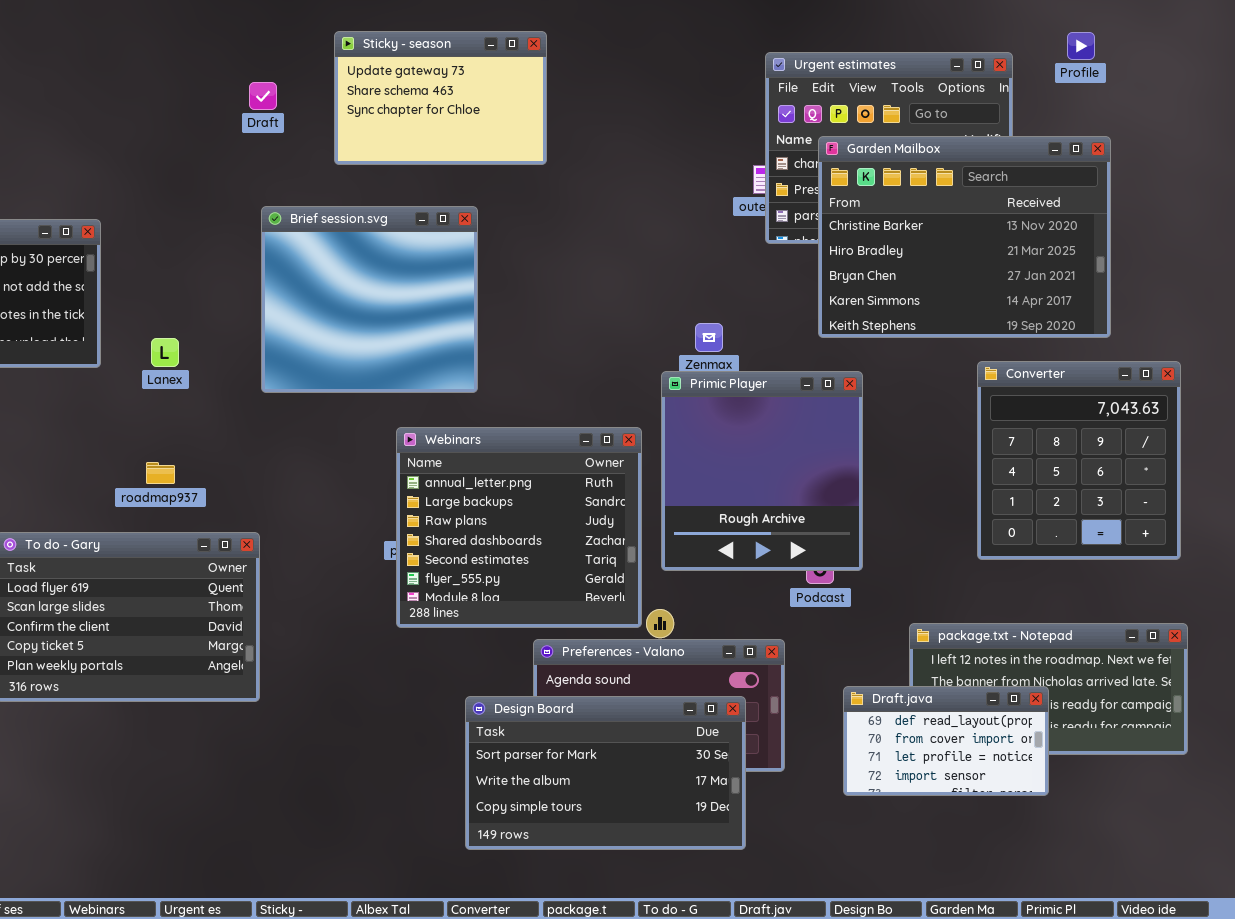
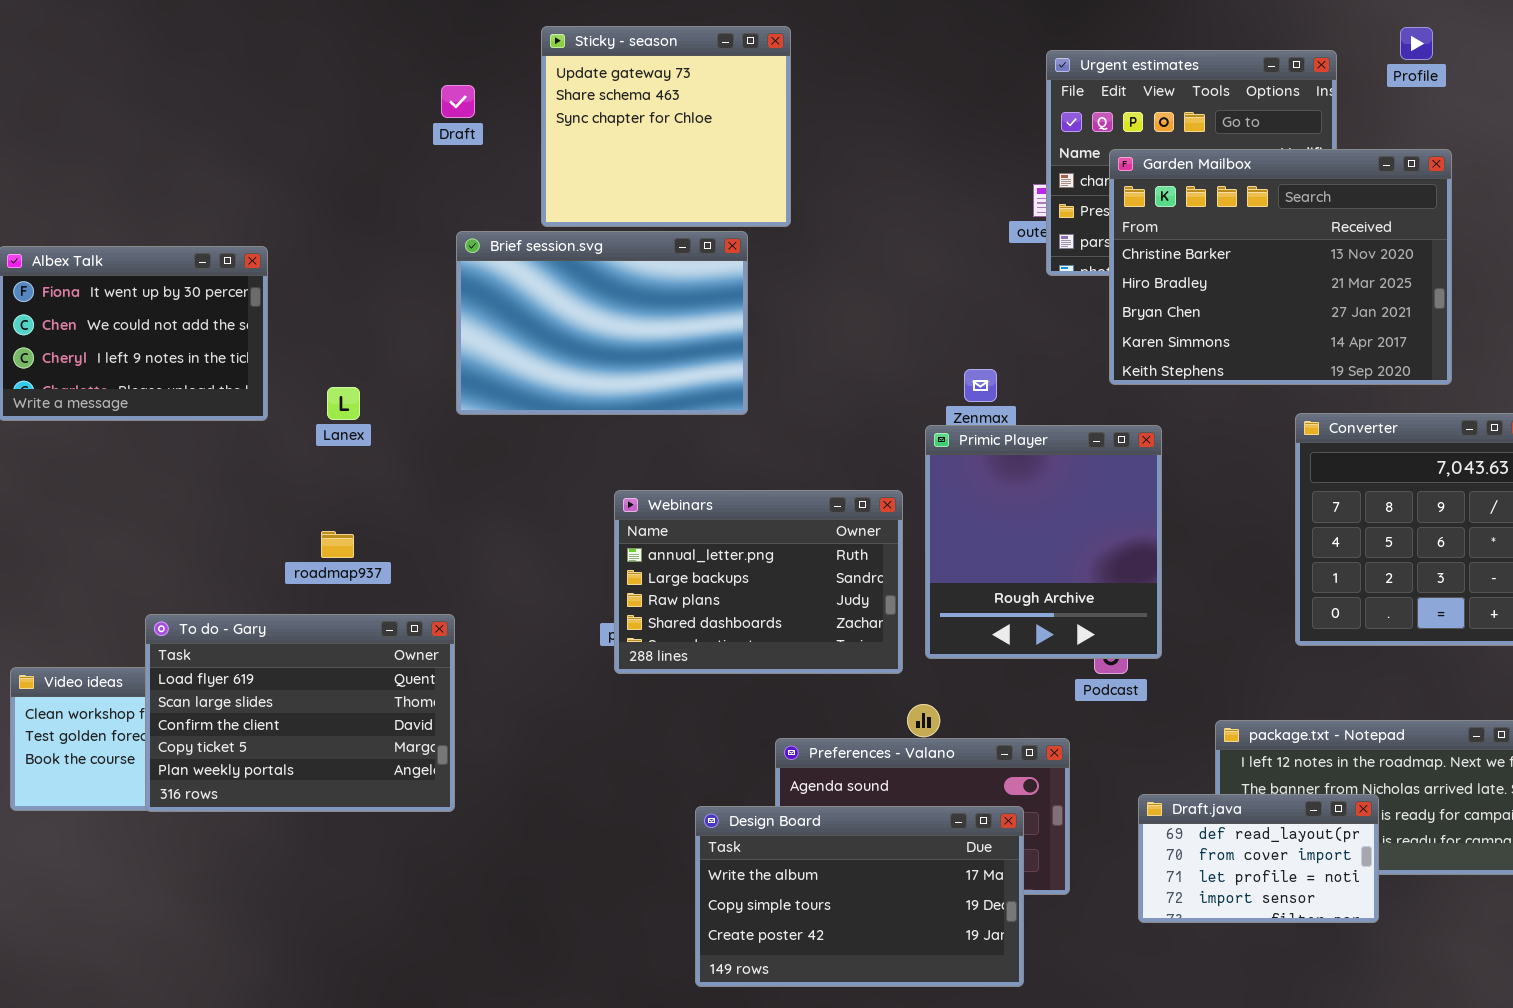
Sticky - season: [334,31,547,165] -> [541,26,791,227], resized
Brief session.svg: [261,206,478,393] -> [456,231,748,415], resized
Webinars: [396,427,642,628] -> [614,490,903,674], resized
Design Board: [465,696,746,850] -> [695,806,1024,987], scrolled down 1 row

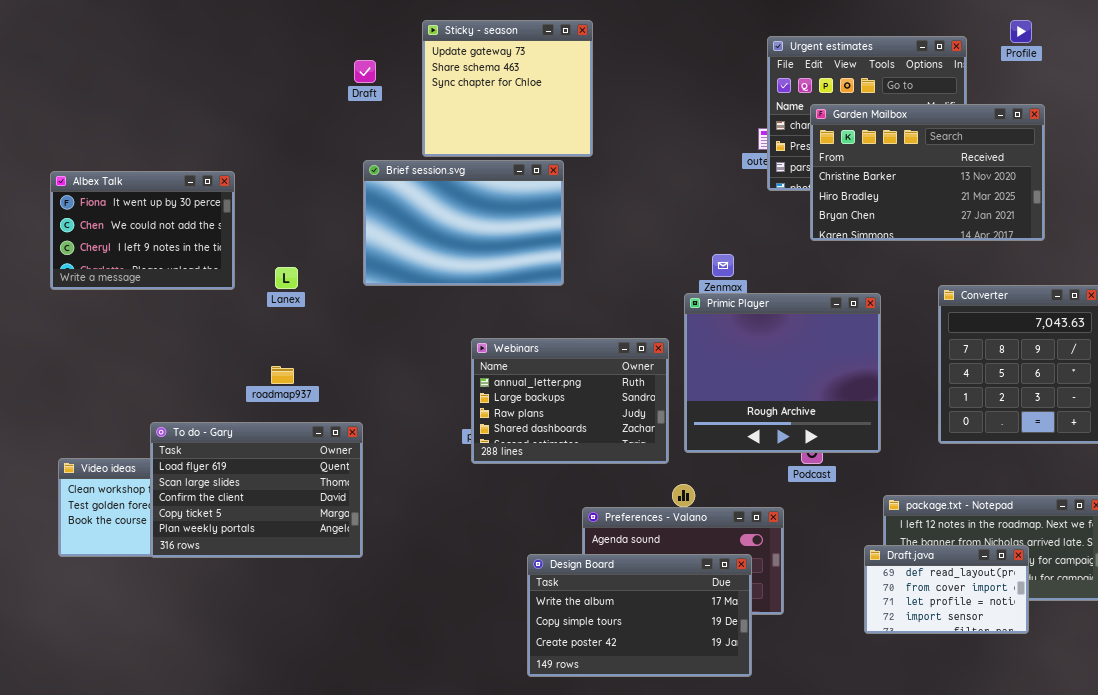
Garden Mailbox: [1109,149,1452,385] -> [810,104,1045,241], resized
Primic Player: [925,425,1162,659] -> [684,293,881,453], resized
Draft.java: [1138,794,1379,923] -> [864,545,1029,634], moved

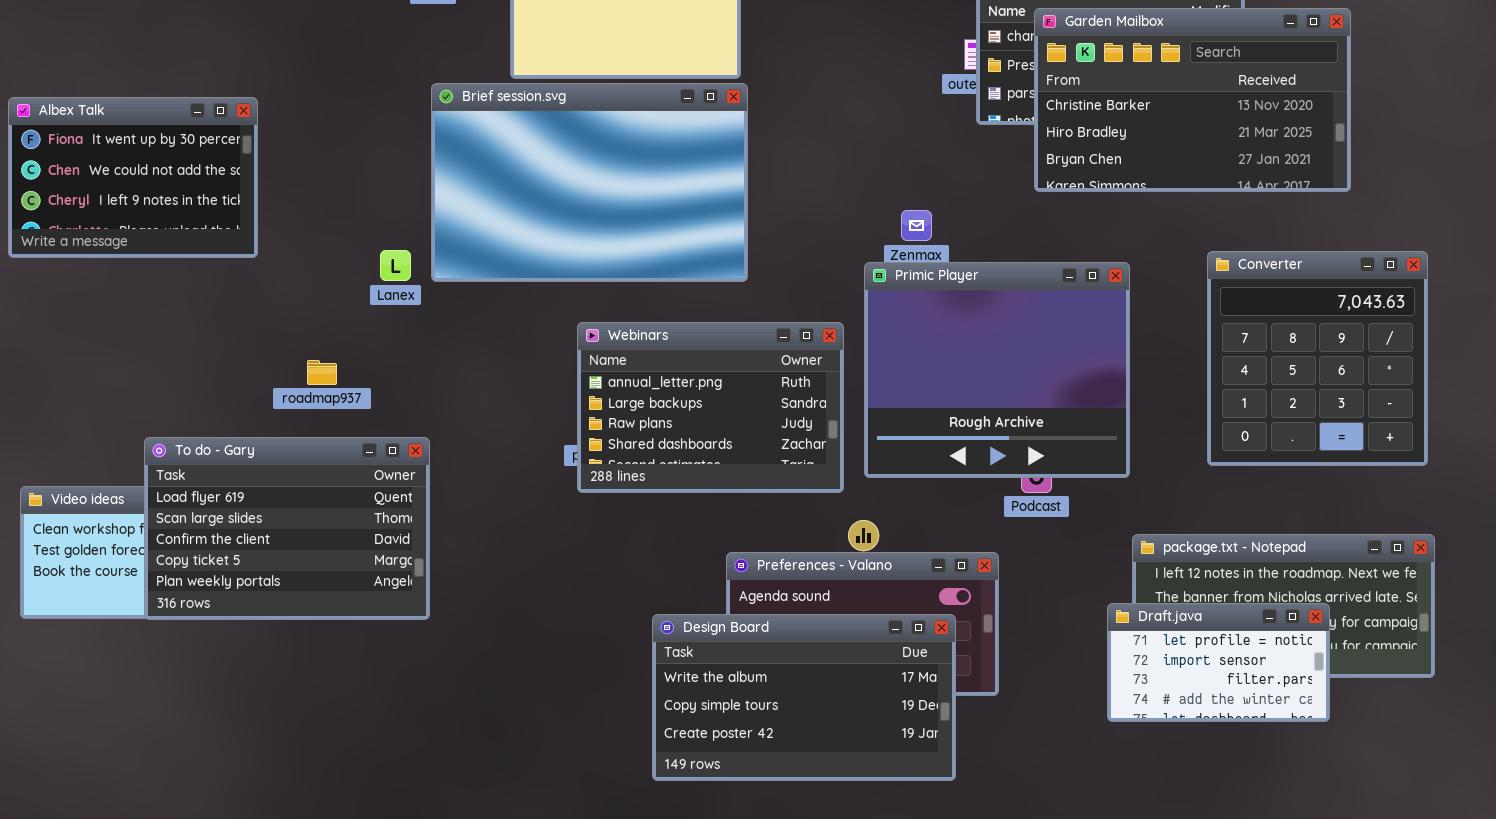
Brief session.svg: [363,160,564,286] -> [431,83,748,282], resized
Lanex: [275,267,298,289] -> [380,250,411,281], moved
Draft.java: [864,545,1029,634] -> [1107,603,1330,722], scrolled down 2 rows

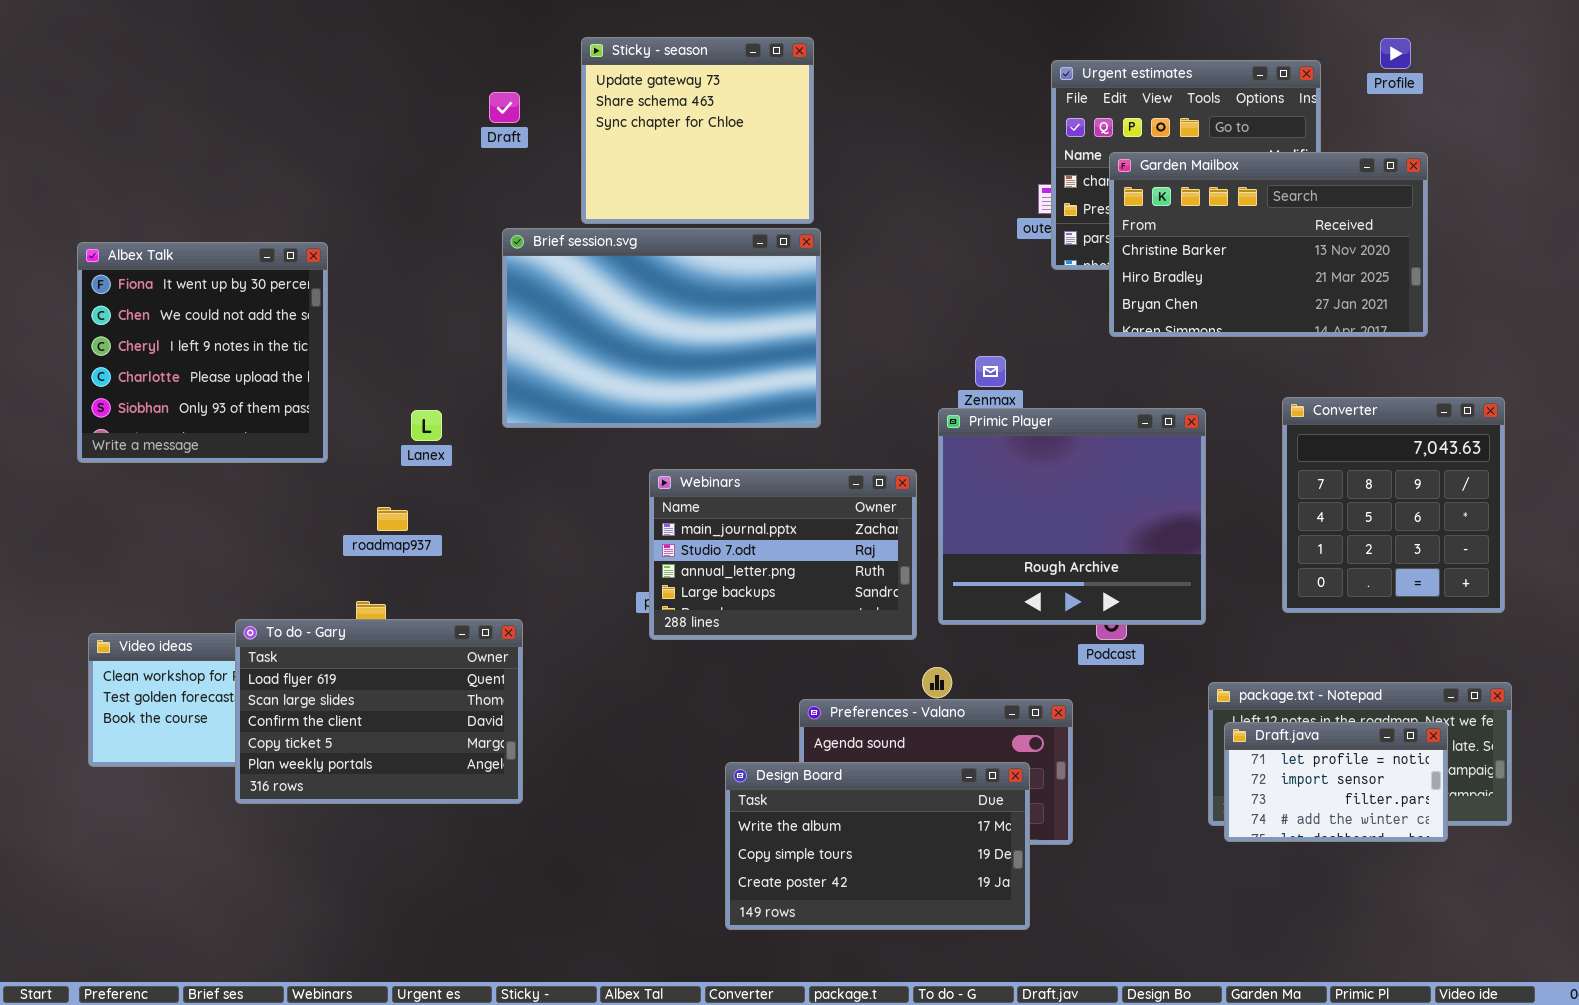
Albex Talk: [8,97,258,258] -> [77,242,328,463], resized
Lanex: [380,250,411,281] -> [411,410,442,441], moved
Webinars: [577,322,844,493] -> [649,469,917,640], scrolled up 2 rows
To do - Gary: [144,437,430,620] -> [235,619,523,804], moved
Draft.java: [1107,603,1330,722] -> [1224,722,1448,842], moved

